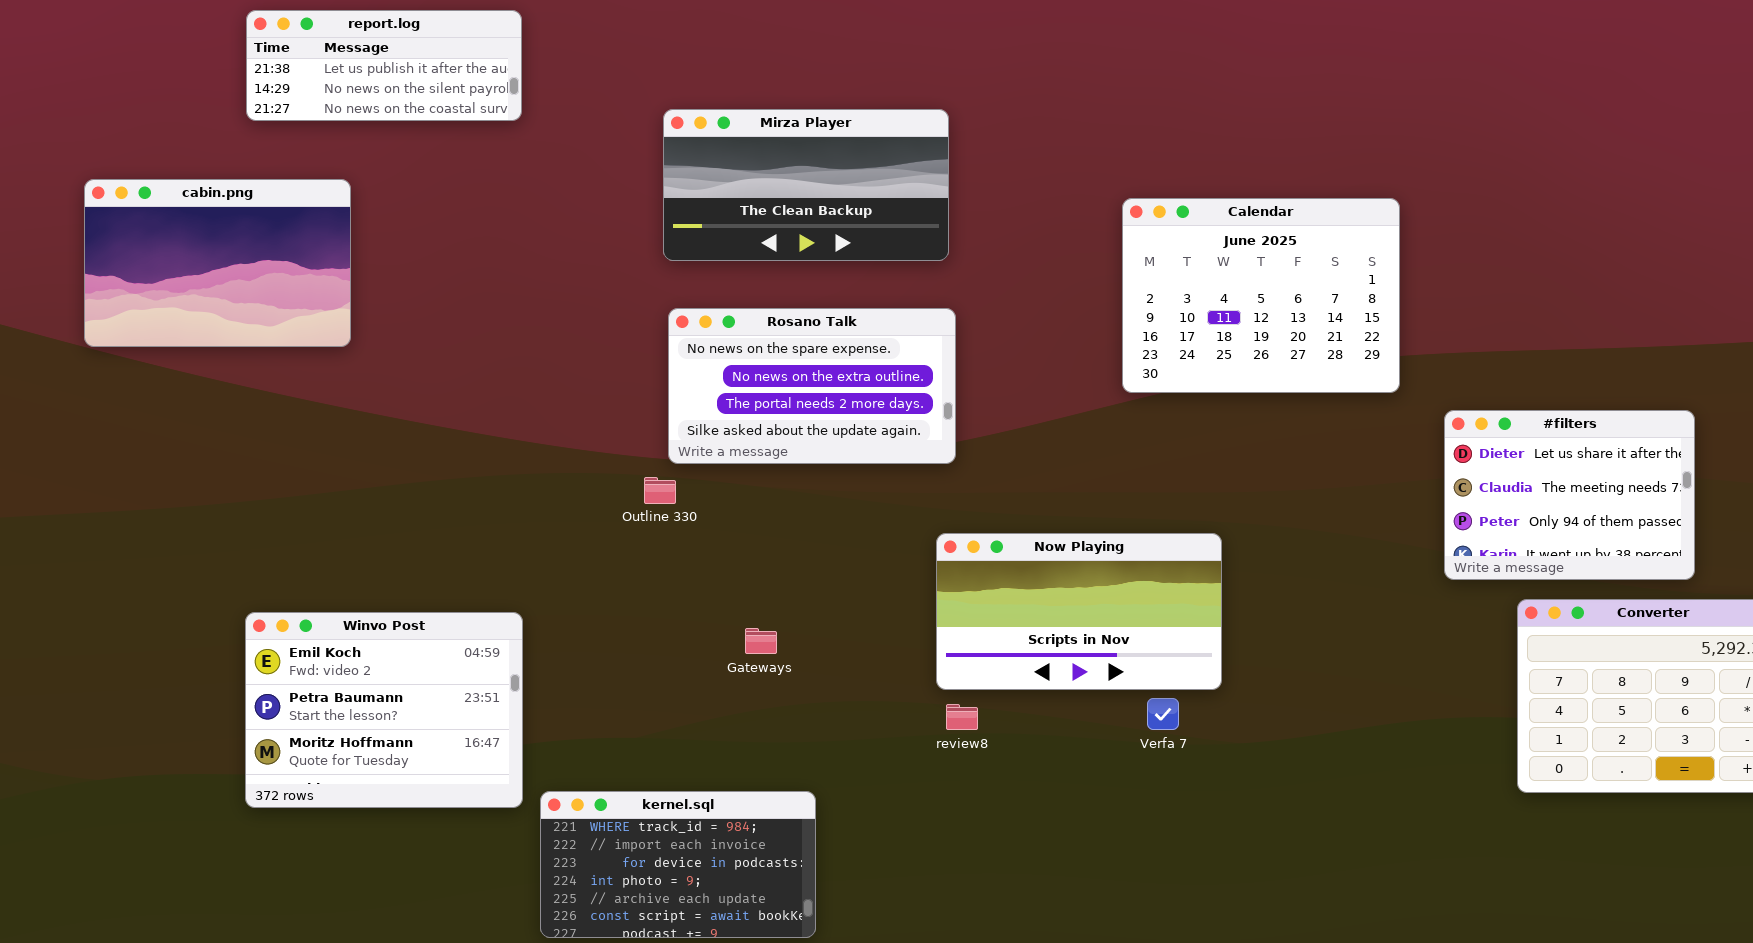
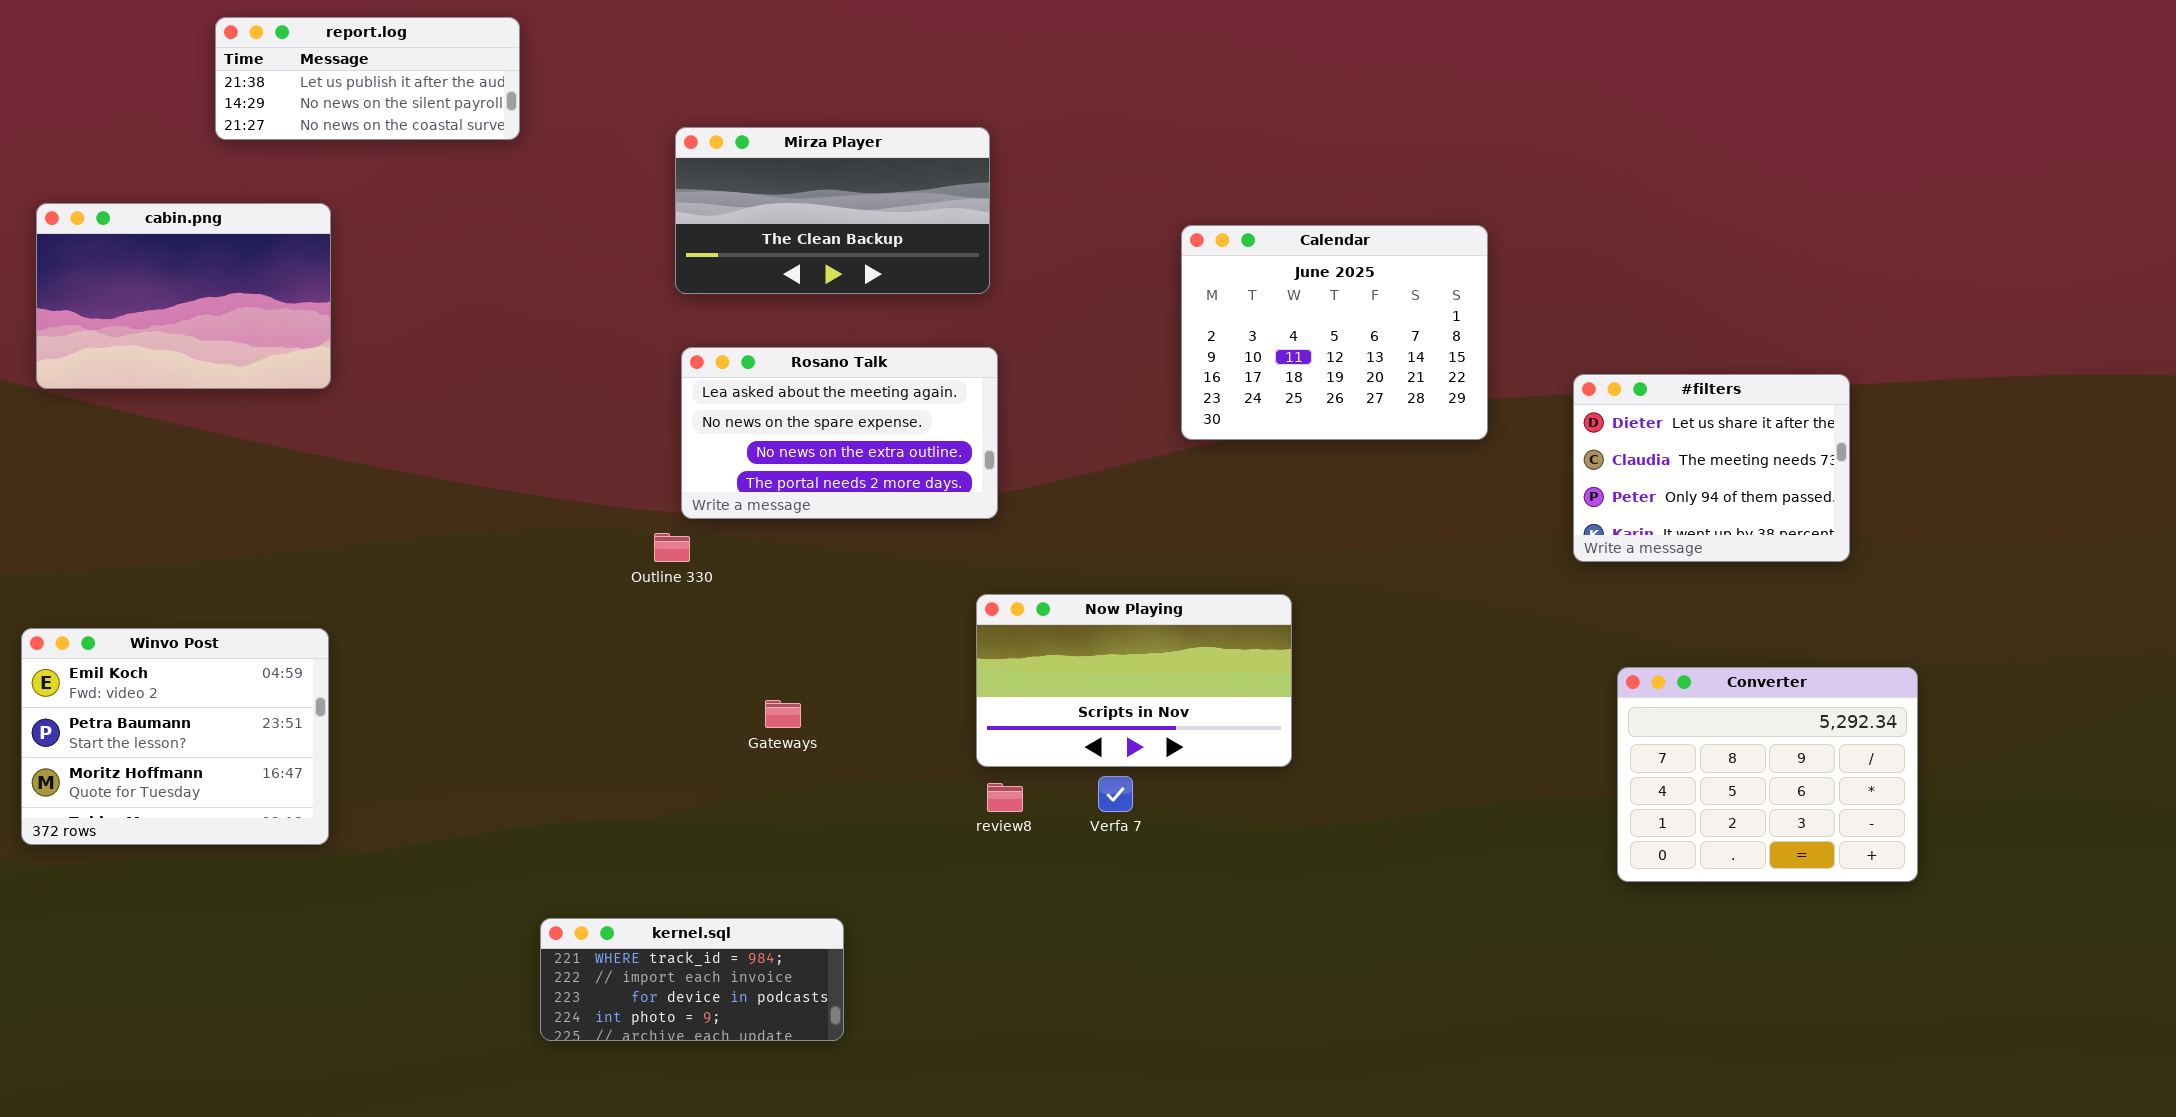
Rosano Talk: [668,308,956,464] -> [681,347,998,519], scrolled up 1 row
#filters: [1444,410,1695,580] -> [1573,374,1850,562], moved
Winvo Post: [245,612,523,808] -> [21,628,329,845], moved
Verfa 7: [1147,698,1179,730] -> [1098,776,1133,812], moved
kernel.sql: [540,791,816,938] -> [540,918,844,1041], resized

